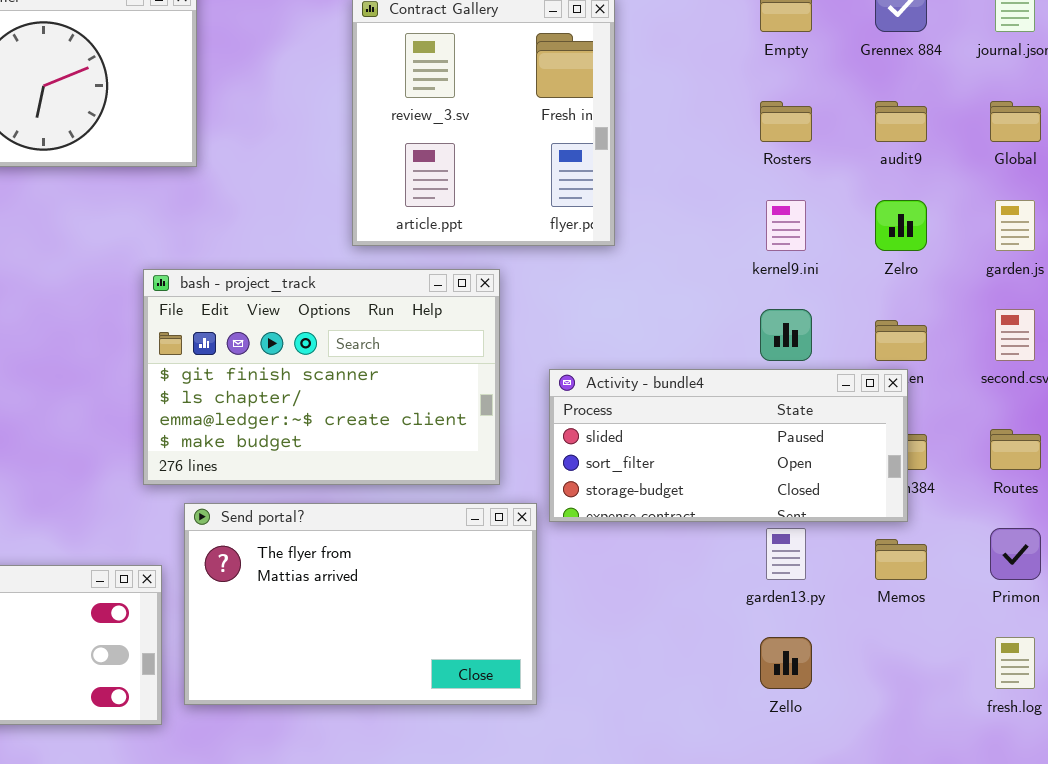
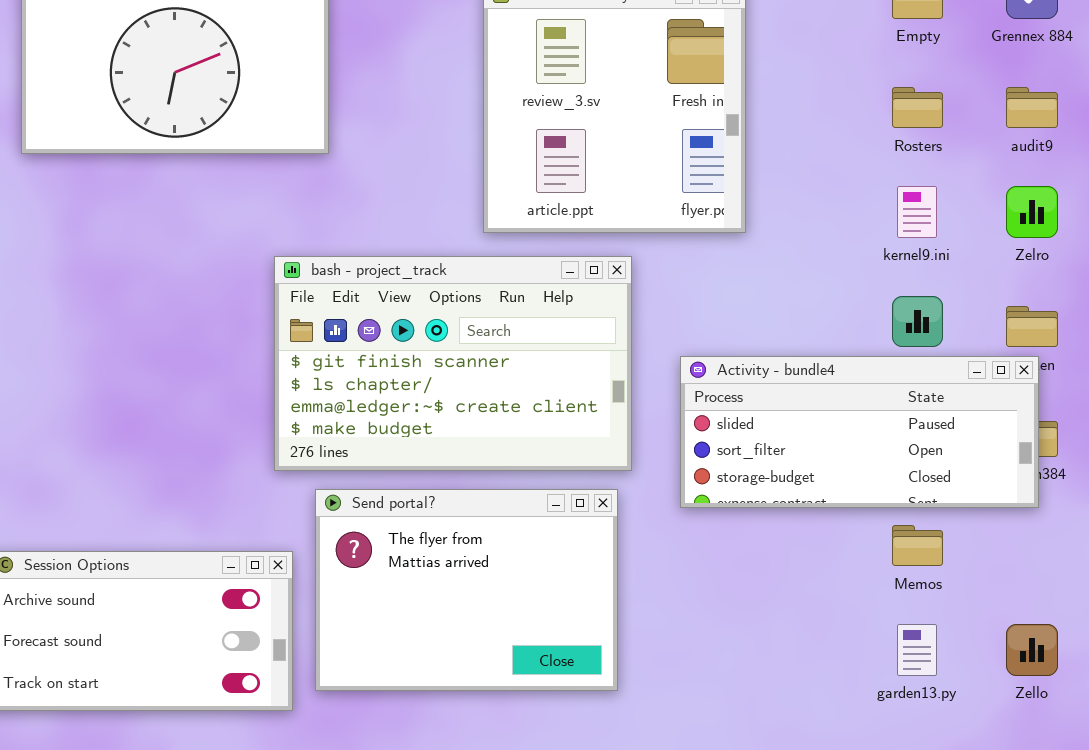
Send portal?: [184,503,537,705] -> [315,489,618,691], resized
garden13.py: [766,528,806,580] -> [897,624,937,676], moved
Memos: [875,539,927,580] -> [892,525,943,566], moved
Zello: [760,637,812,689] -> [1006,624,1058,676], moved

